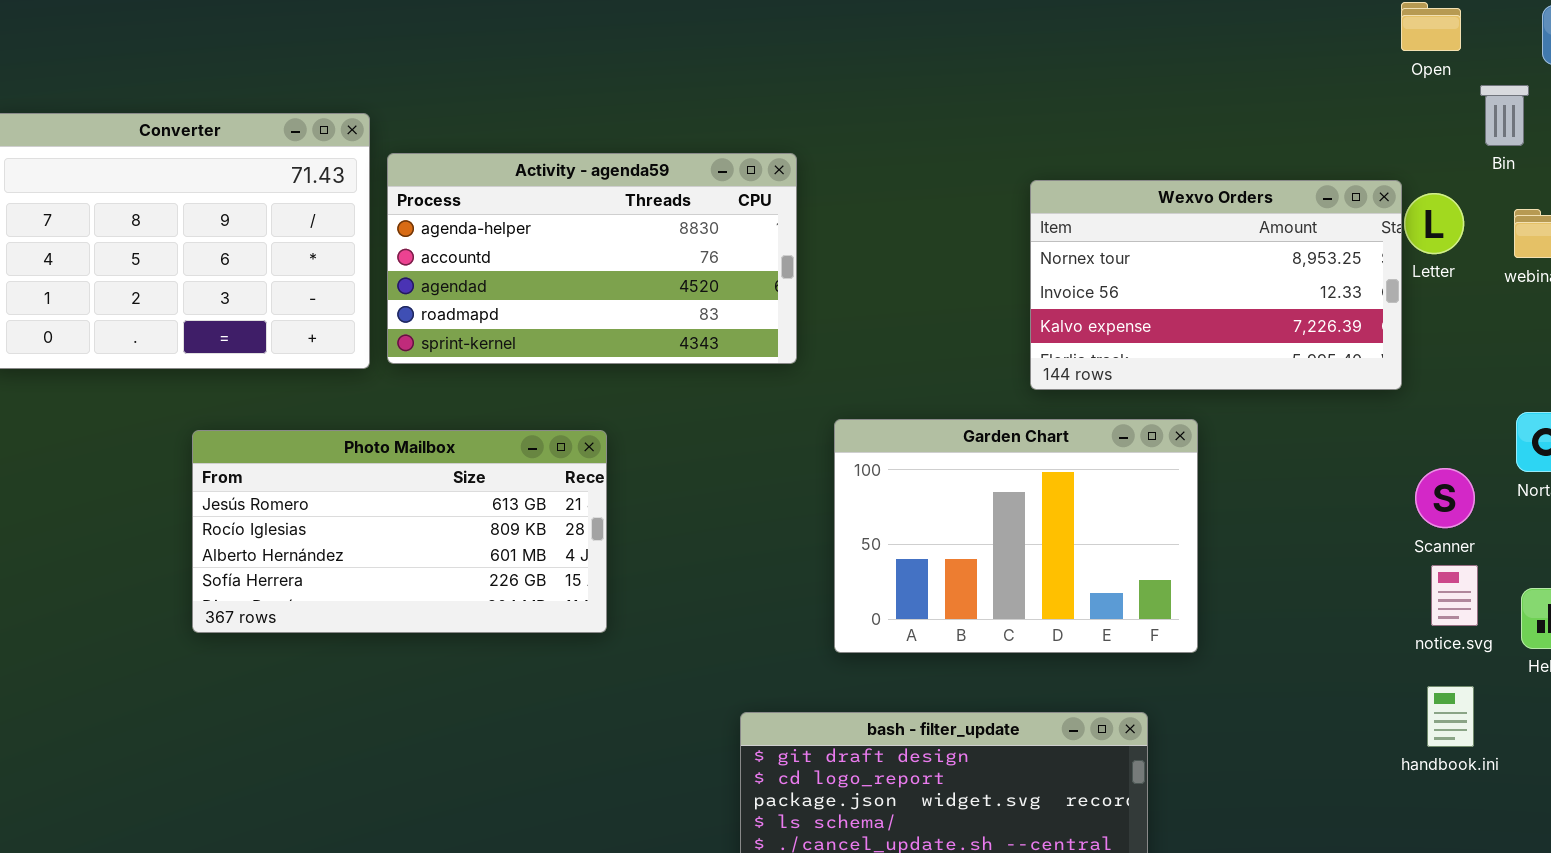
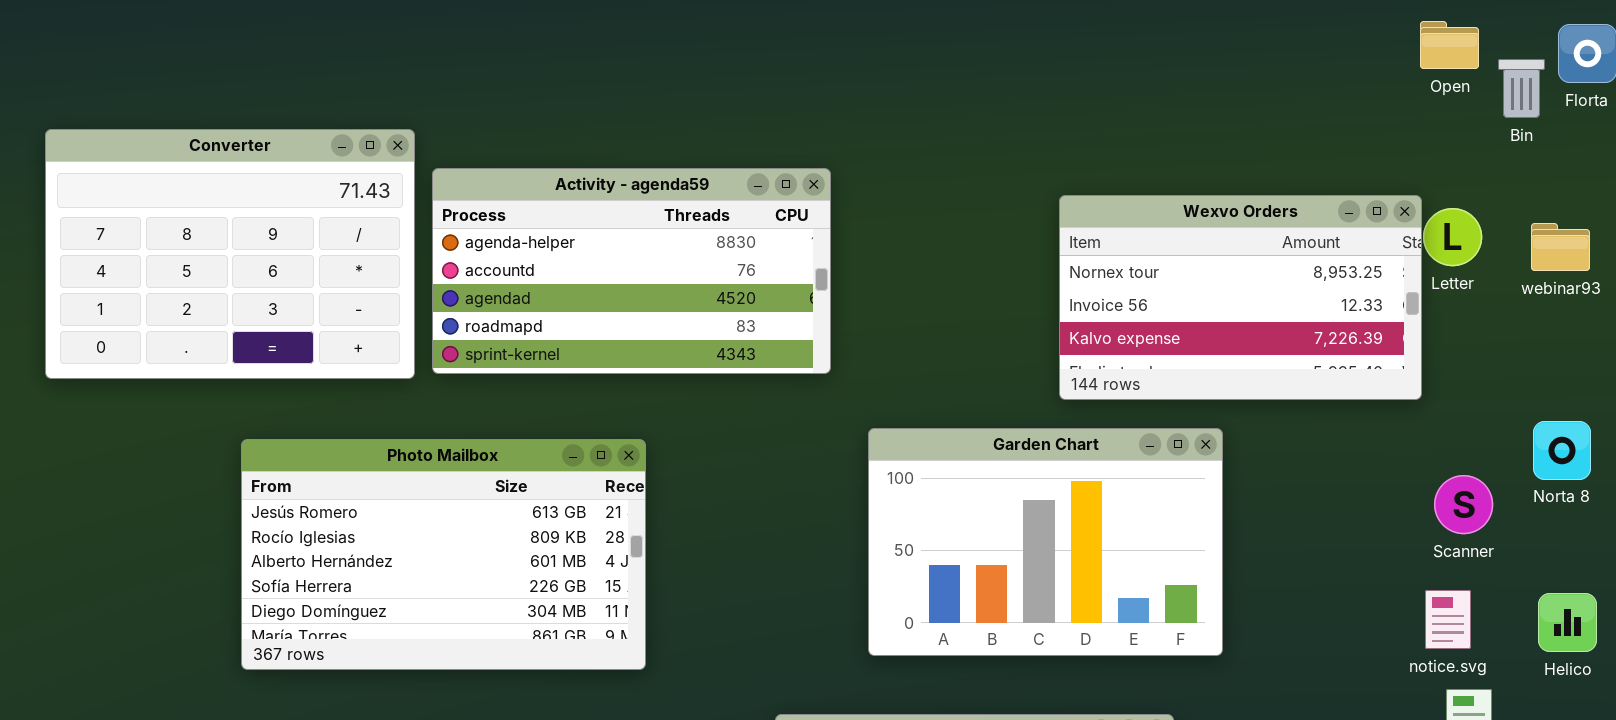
Bin: [1480,85,1529,146] -> [1498,59,1545,118], moved
Photo Mailbox: [192,430,607,633] -> [241,439,646,670], resized
notice.svg: [1431,565,1478,626] -> [1425,590,1471,649], moved

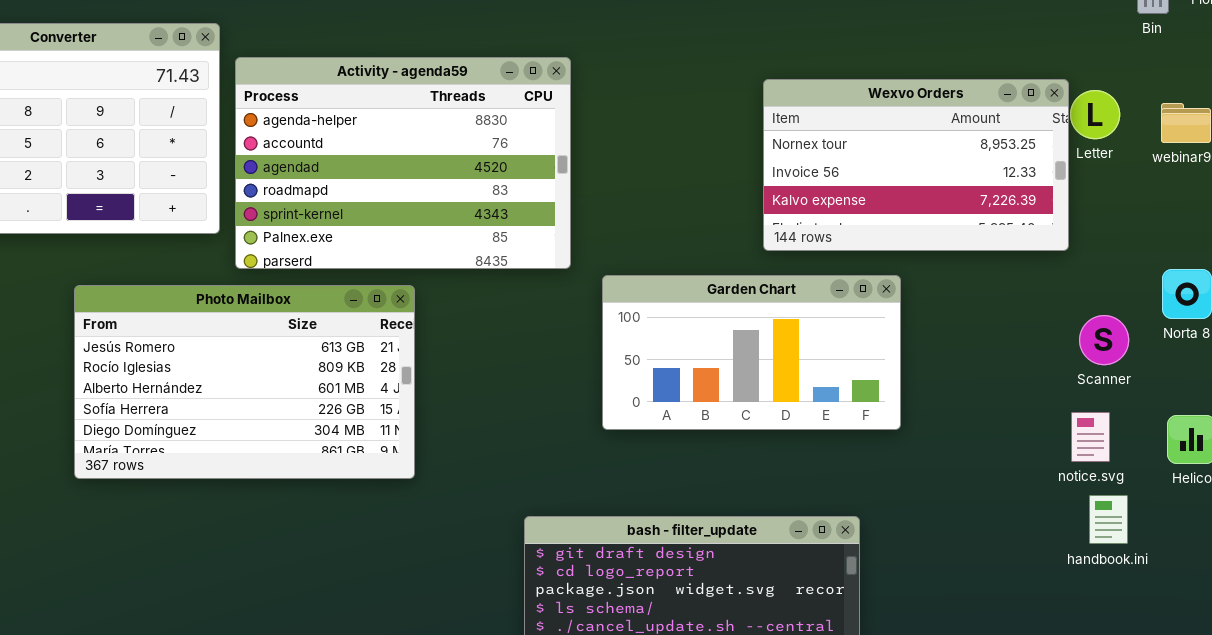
Activity - agenda59: [432,168,831,374] -> [235,57,571,269], resized
Garden Chart: [868,428,1223,656] -> [602,275,901,430], resized

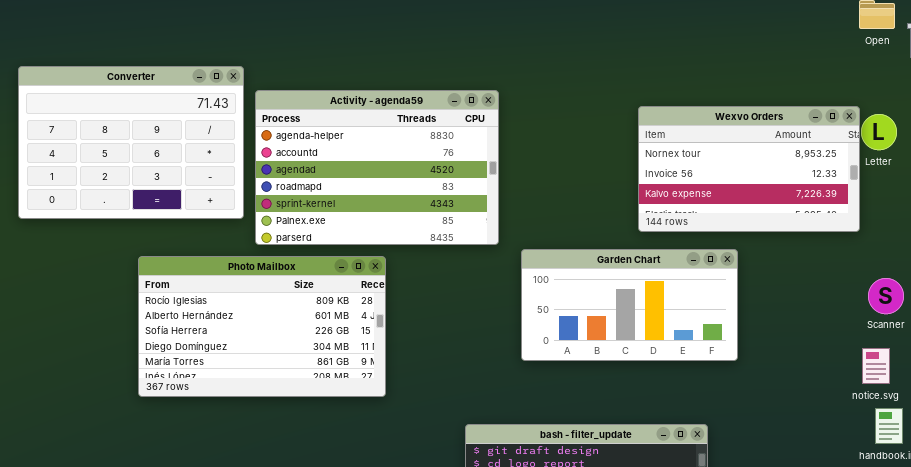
Photo Mailbox: [74,285,415,479] -> [138,256,386,397], scrolled down 1 row

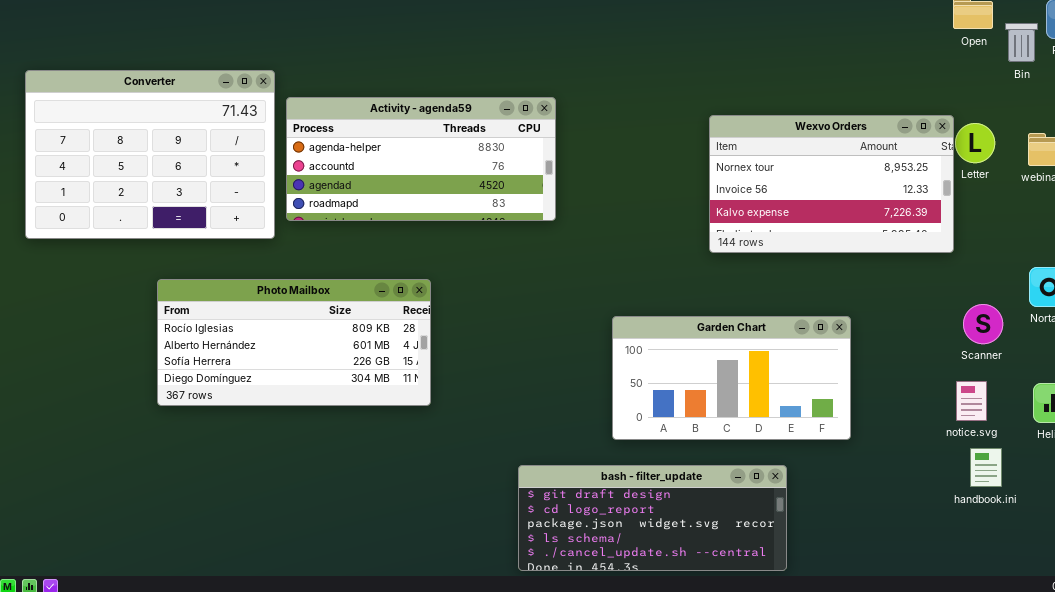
Activity - agenda59: [255,90,499,245] -> [286,97,556,221], resized
Garden Chart: [521,249,738,361] -> [612,316,851,440], moved
Photo Mailbox: [138,256,386,397] -> [157,279,431,406], resized

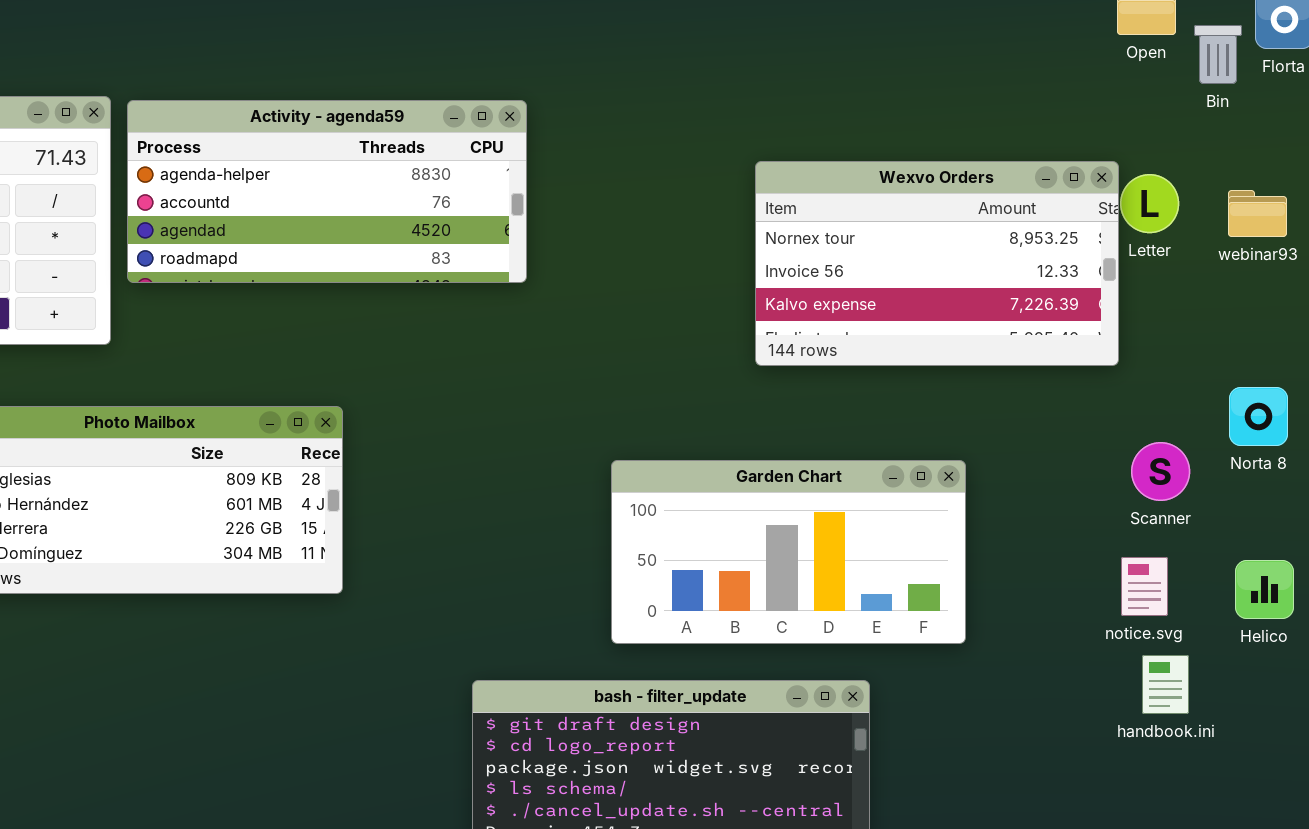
Activity - agenda59: [286,97,556,221] -> [127,100,527,283], moved

